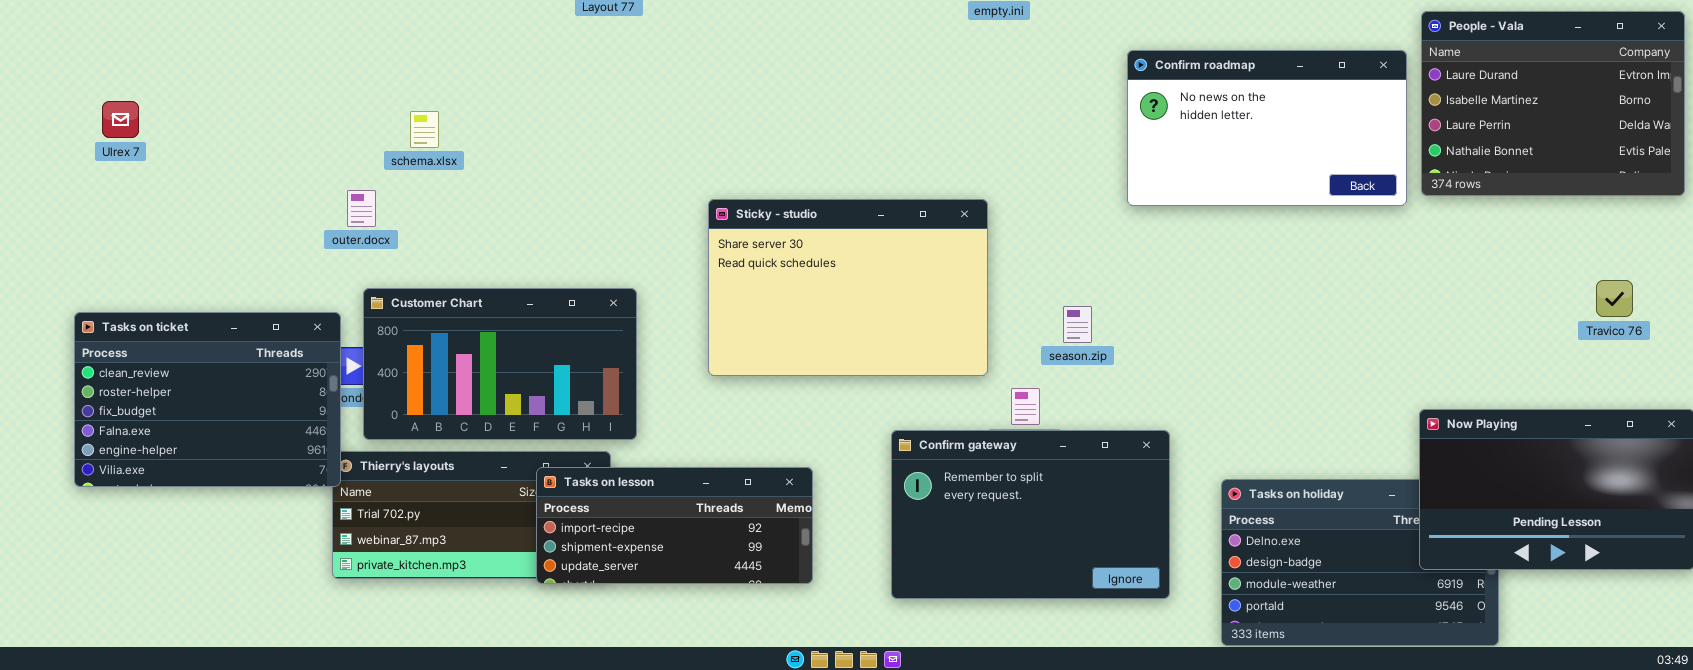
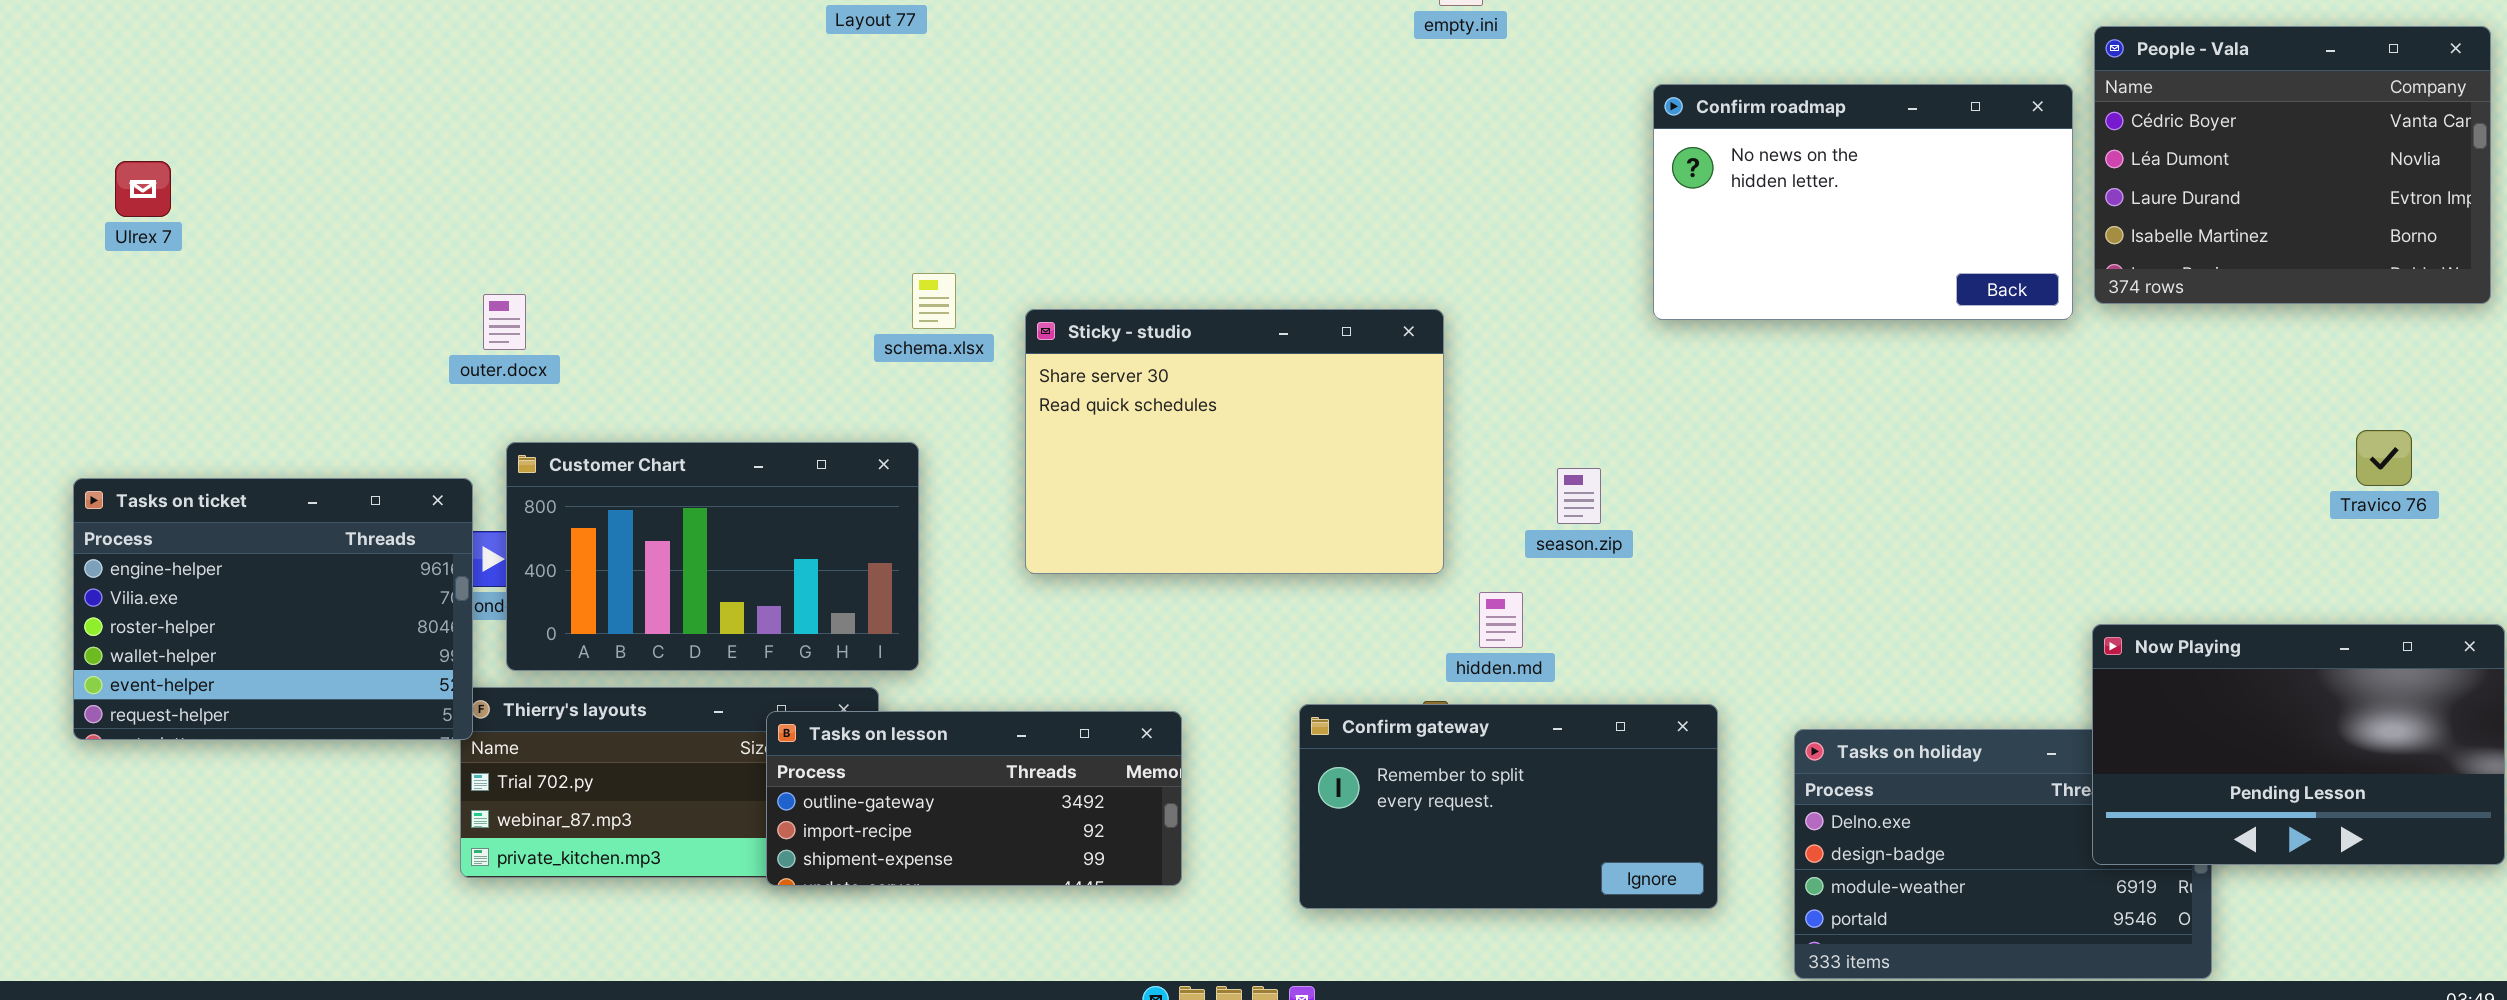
People - Vala: [1421,11,1685,196] -> [2094,26,2491,304], scrolled up 2 rows
schema.xlsx: [410,111,439,148] -> [912,273,956,329], moved
Tasks on ticket: [74,312,341,487] -> [73,478,473,740], scrolled down 4 rows
Confirm gateway: [891,430,1170,599] -> [1299,704,1718,909], resized
Tasks on lesson: [536,467,813,584] -> [766,711,1182,886], scrolled up 1 row

